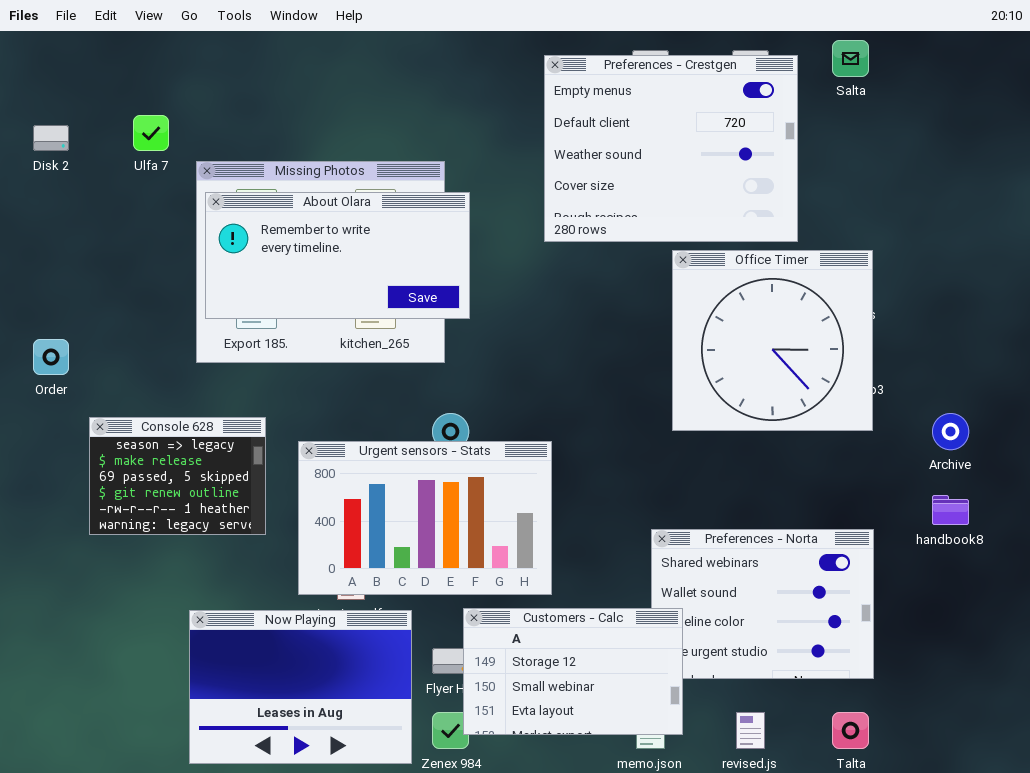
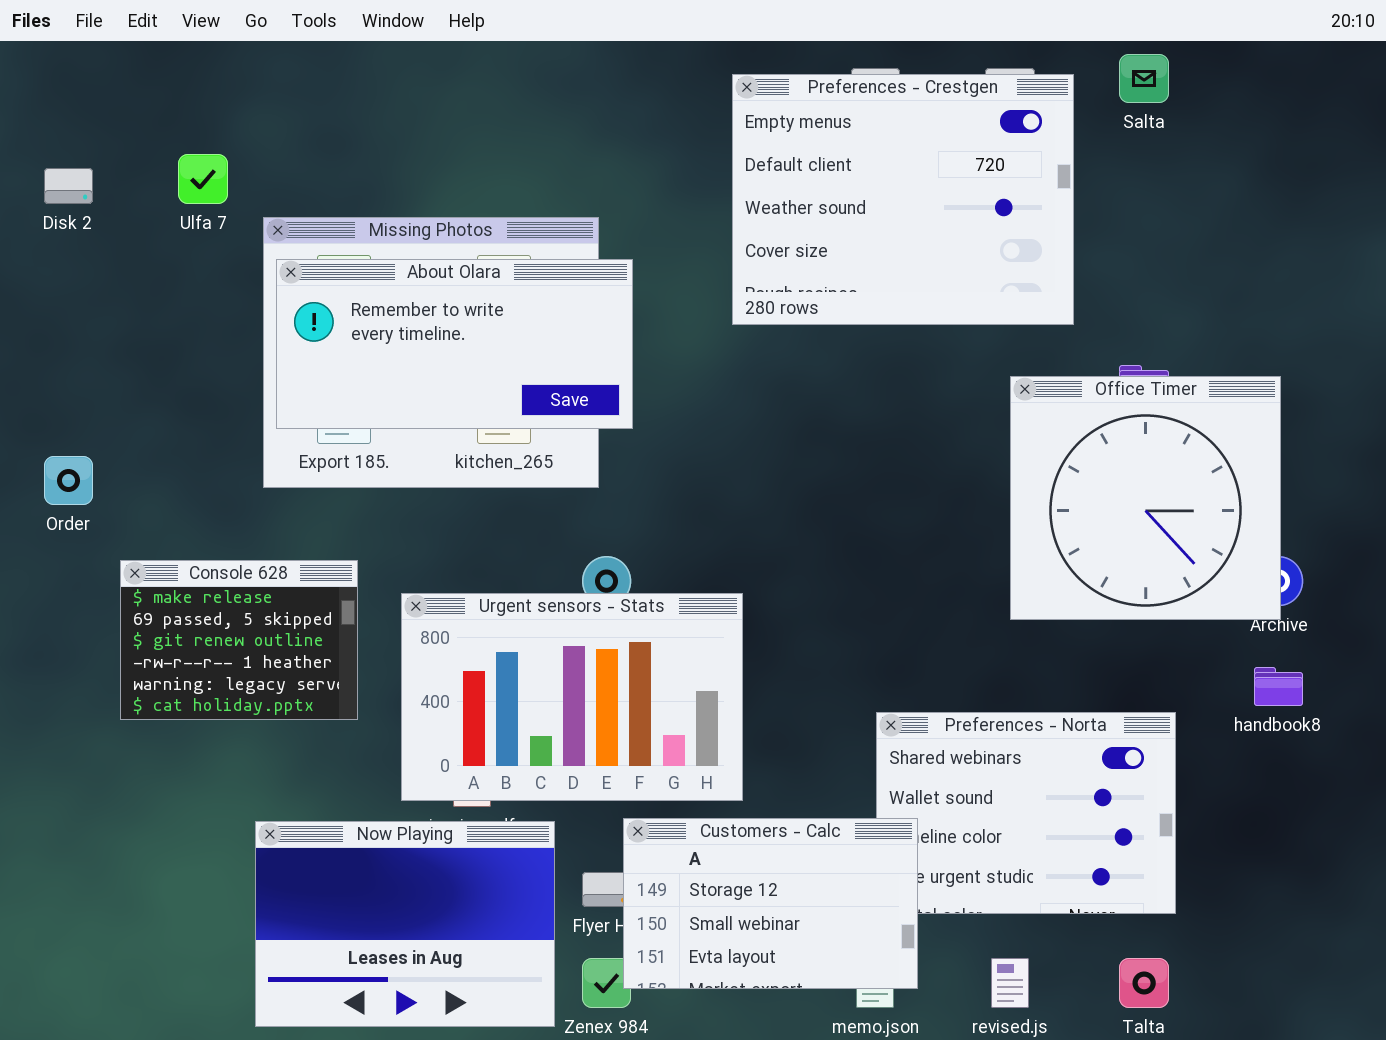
Office Timer: [672,250,873,431] -> [1010,376,1281,620], moved
Console 628: [89,417,266,535] -> [120,560,358,720], scrolled down 1 row

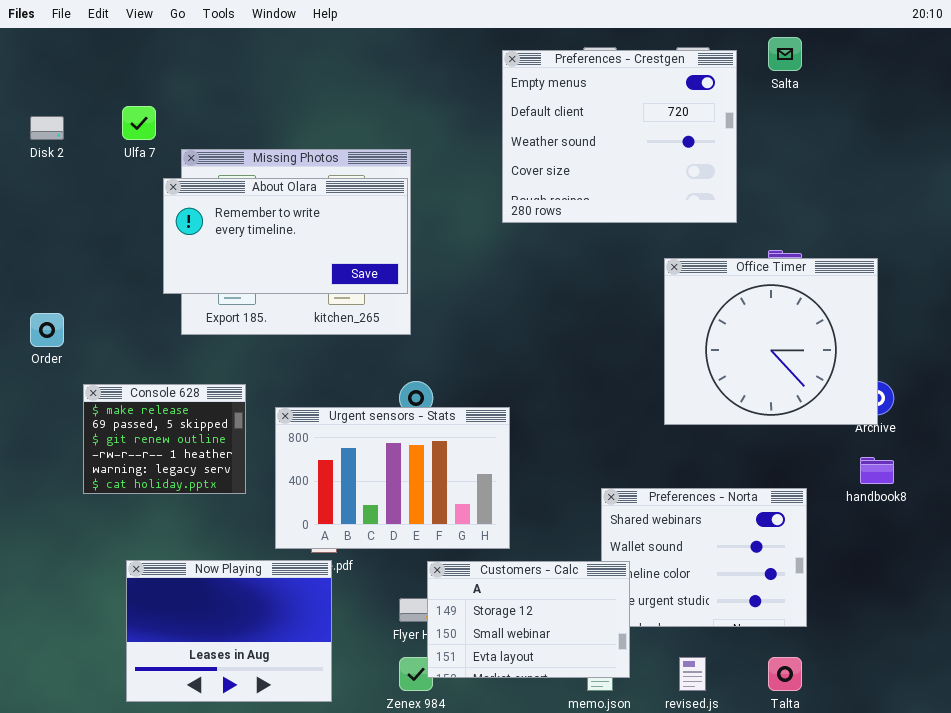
About Olara: [276,259,633,429] -> [163,178,408,294], moved
Office Timer: [1010,376,1281,620] -> [664,258,878,425], resized
Now Playing: [255,821,555,1027] -> [126,560,332,702], moved

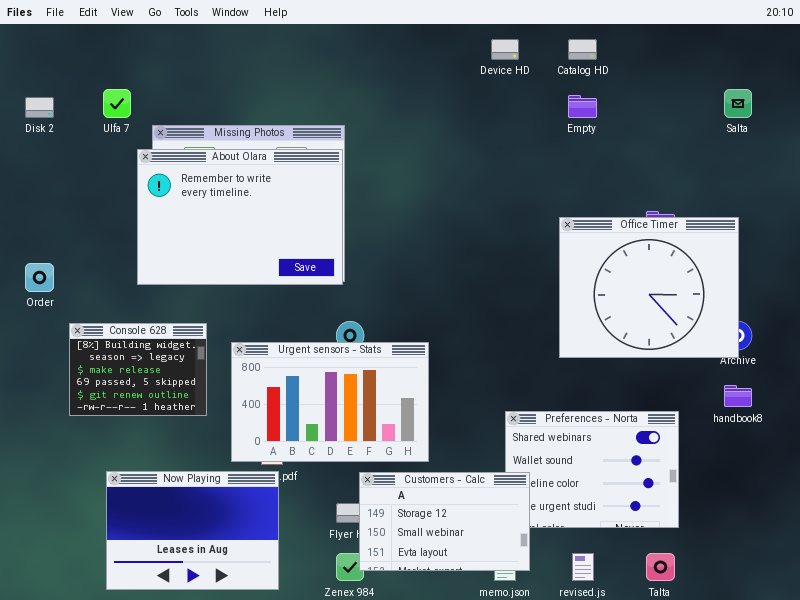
Salta: [768,37,802,71] -> [724,89,752,118], moved
Preferences - Crestgen: [502,50,737,223] -> none, closed
About Olara: [163,178,408,294] -> [137,149,343,285], resized
Console 628: [83,384,246,494] -> [69,323,207,416], scrolled up 2 rows

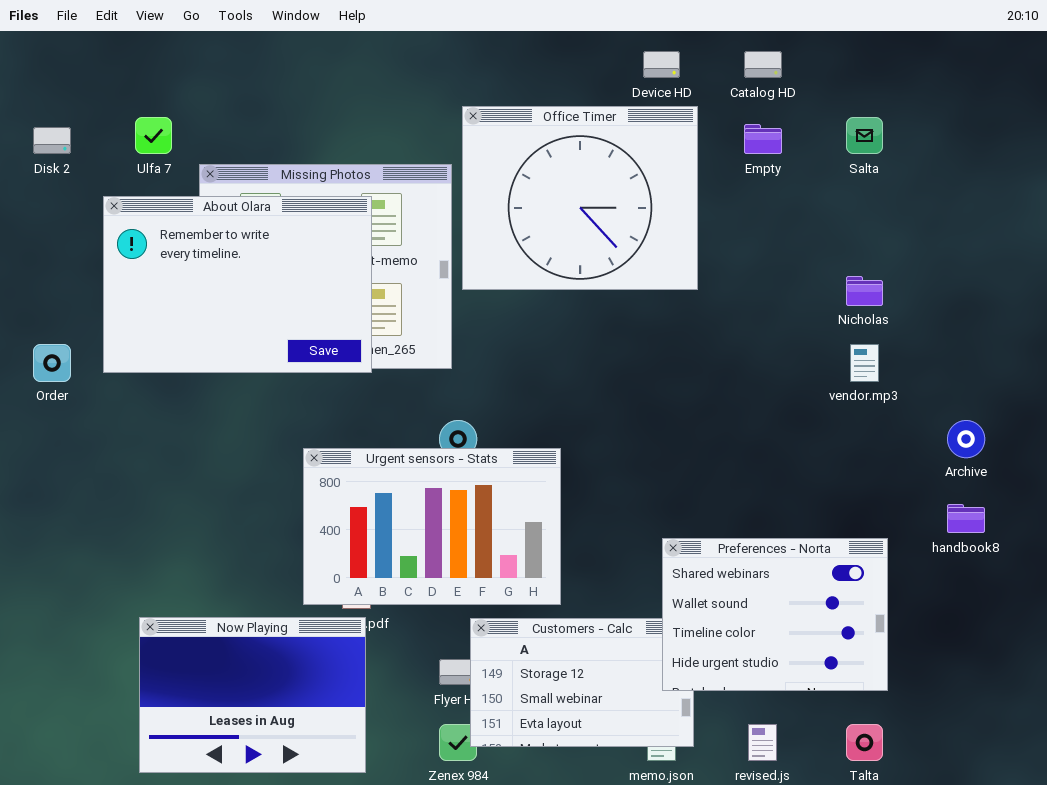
Salta: [724,89,752,118] -> [846,117,883,154], moved
About Olara: [137,149,343,285] -> [103,196,372,373], moved
Office Timer: [559,217,739,358] -> [462,106,698,290], moved
Console 628: [69,323,207,416] -> none, closed
Preferences - Norta: [505,411,679,528] -> [662,538,888,691], raised

